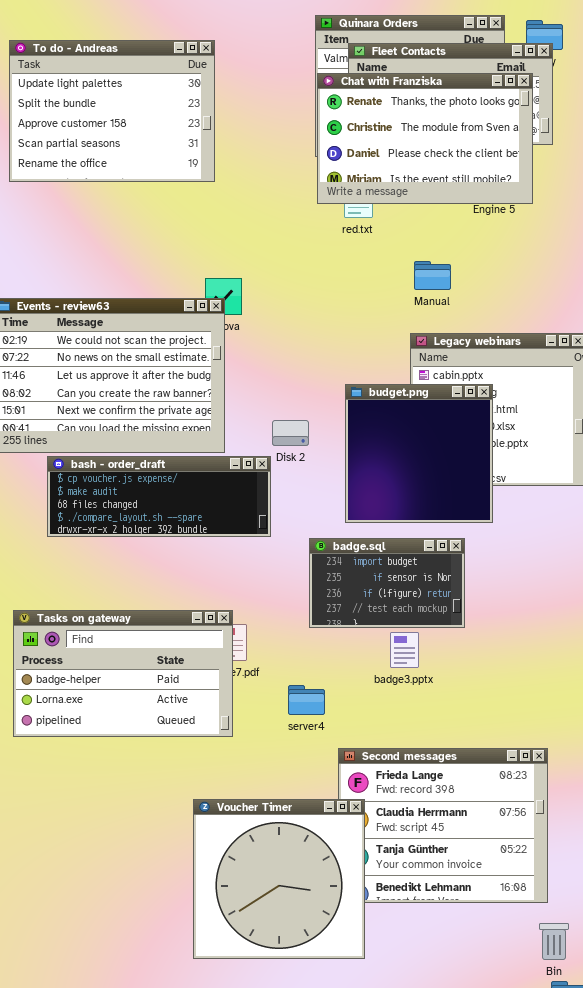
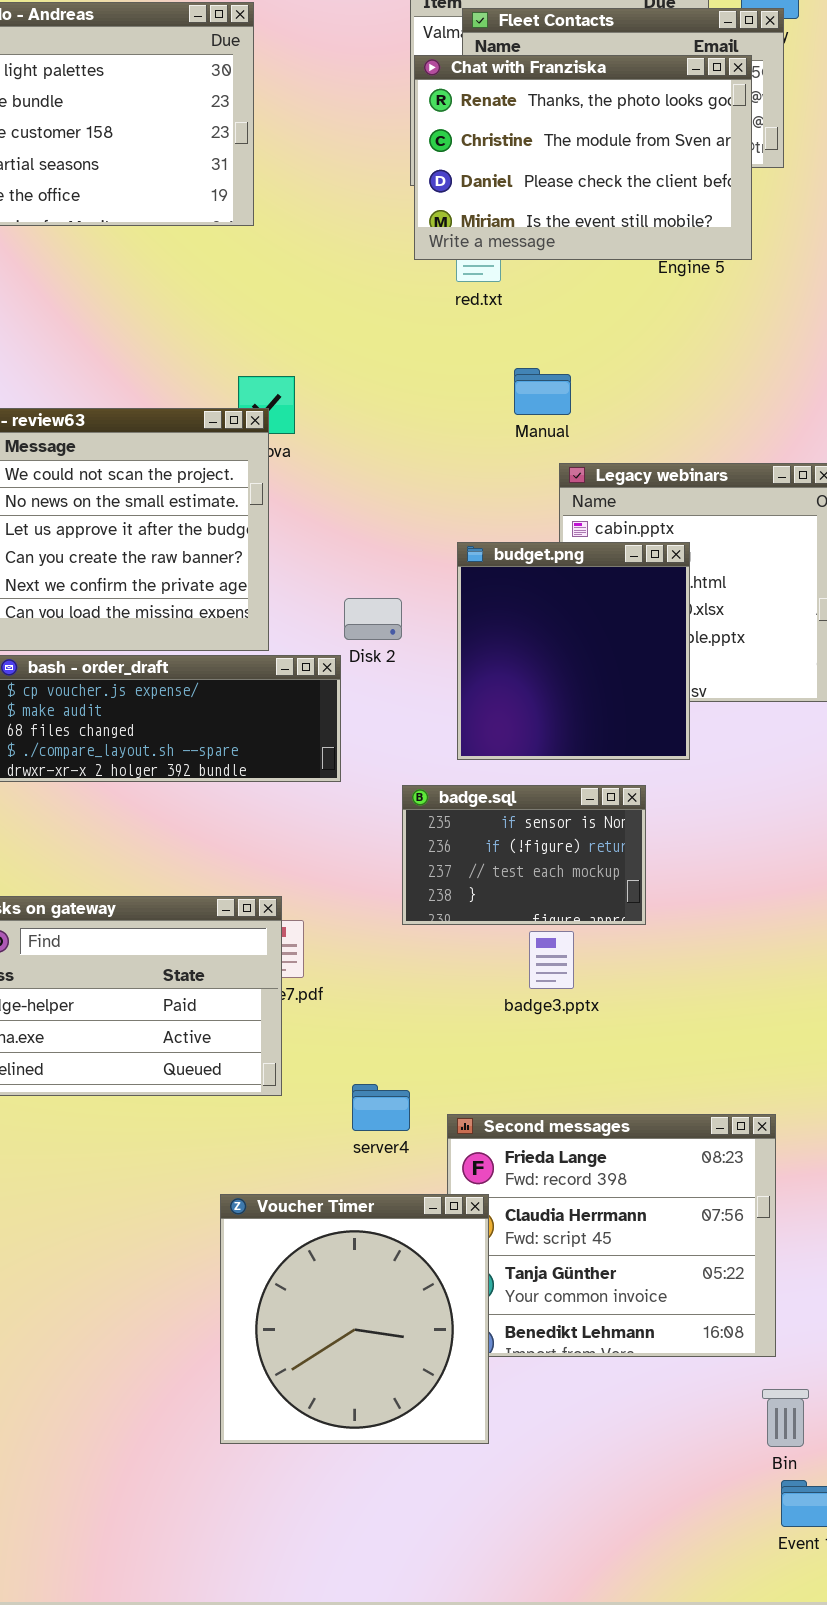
Manual: [414,261,451,290] -> [514,368,571,415], moved
badge.sql: [309,538,465,628] -> [402,785,646,925], scrolled down 1 row
server4: [288,685,325,715] -> [352,1084,410,1131], moved

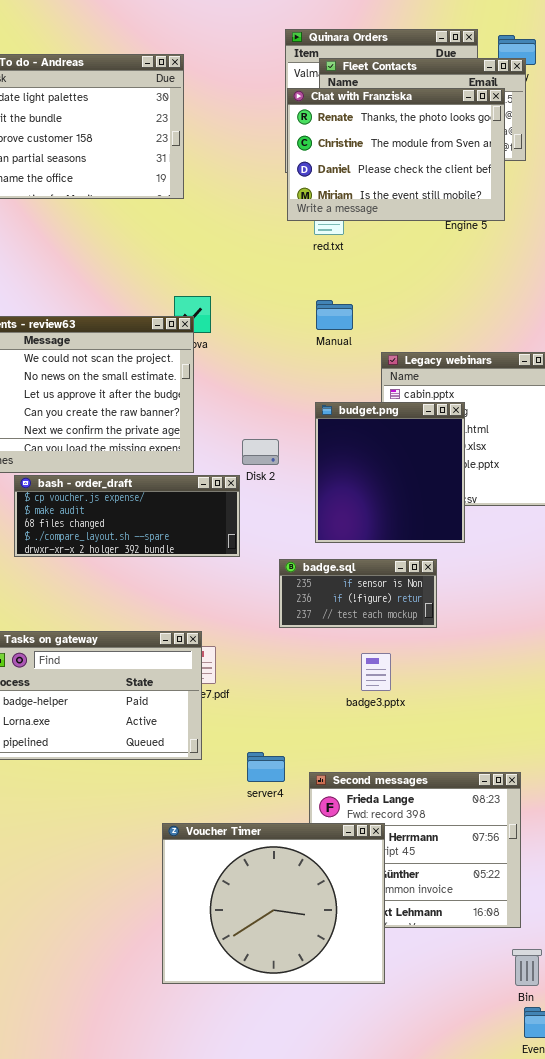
Manual: [514,368,571,415] -> [316,300,353,330], moved
badge.sql: [402,785,646,925] -> [279,559,437,628], resized
Voucher Timer: [220,1194,489,1444] -> [162,823,385,984], resized

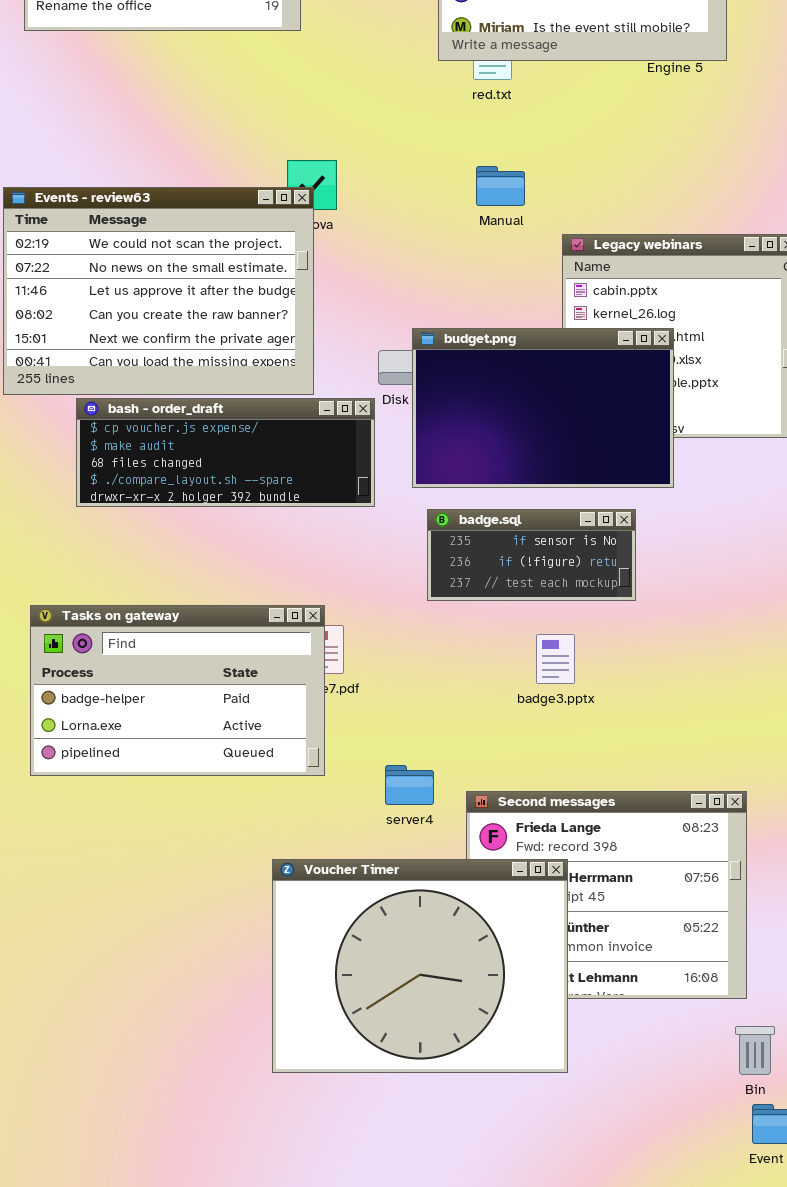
budget.png: [315,402,465,543] -> [412,328,674,488], resized

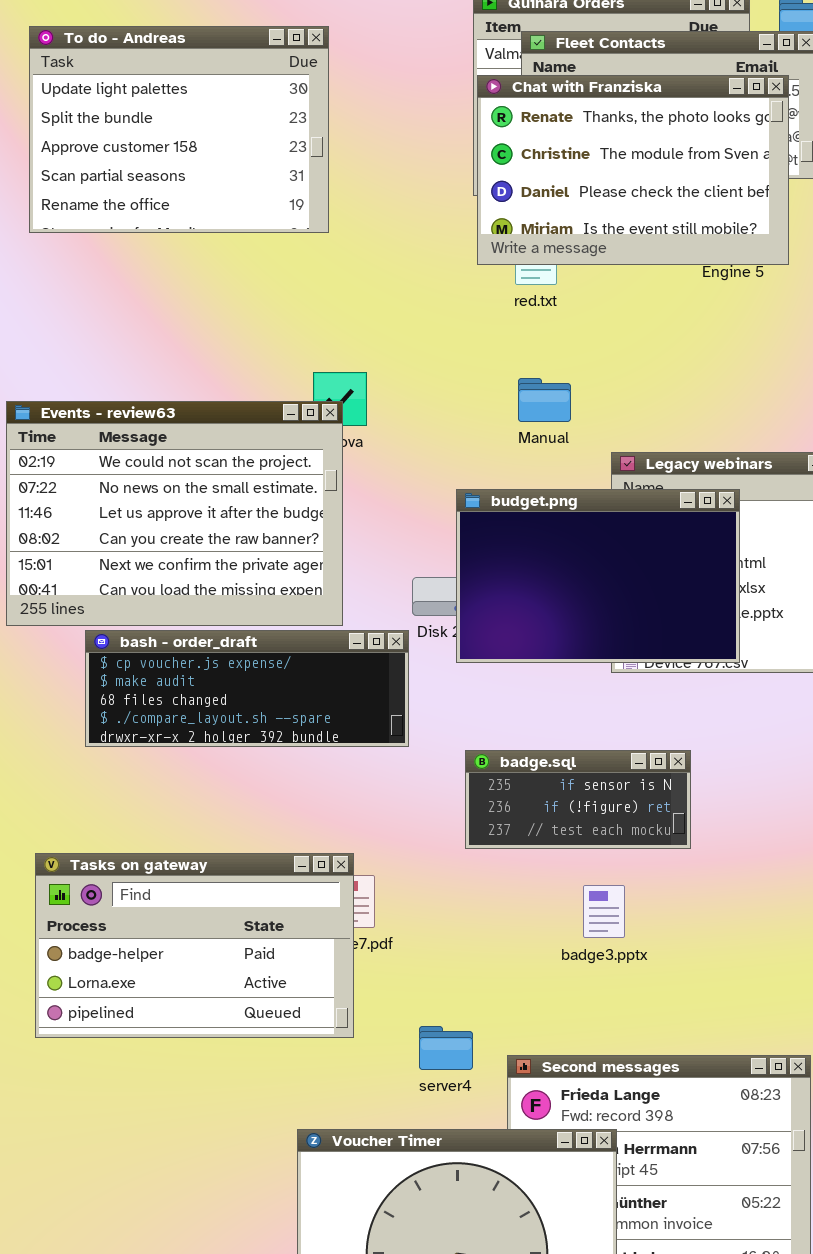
budget.png: [412,328,674,488] -> [456,489,740,663], moved

